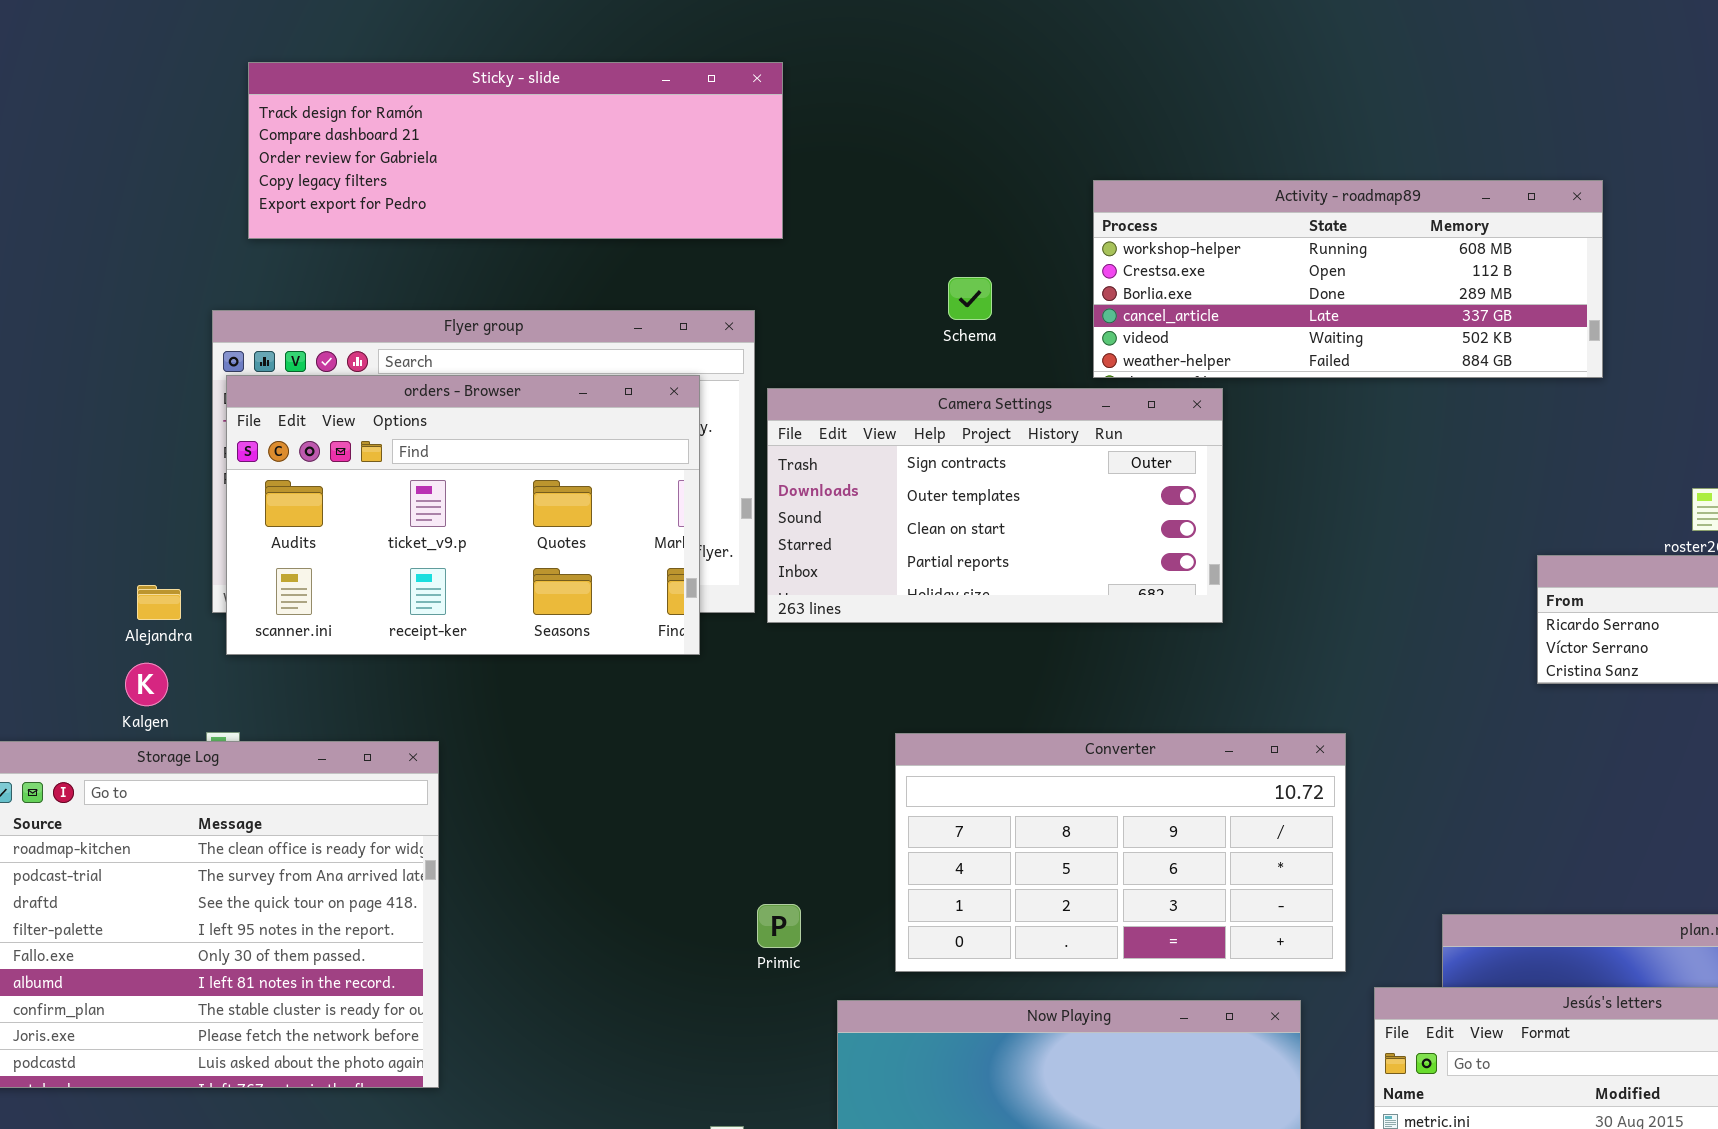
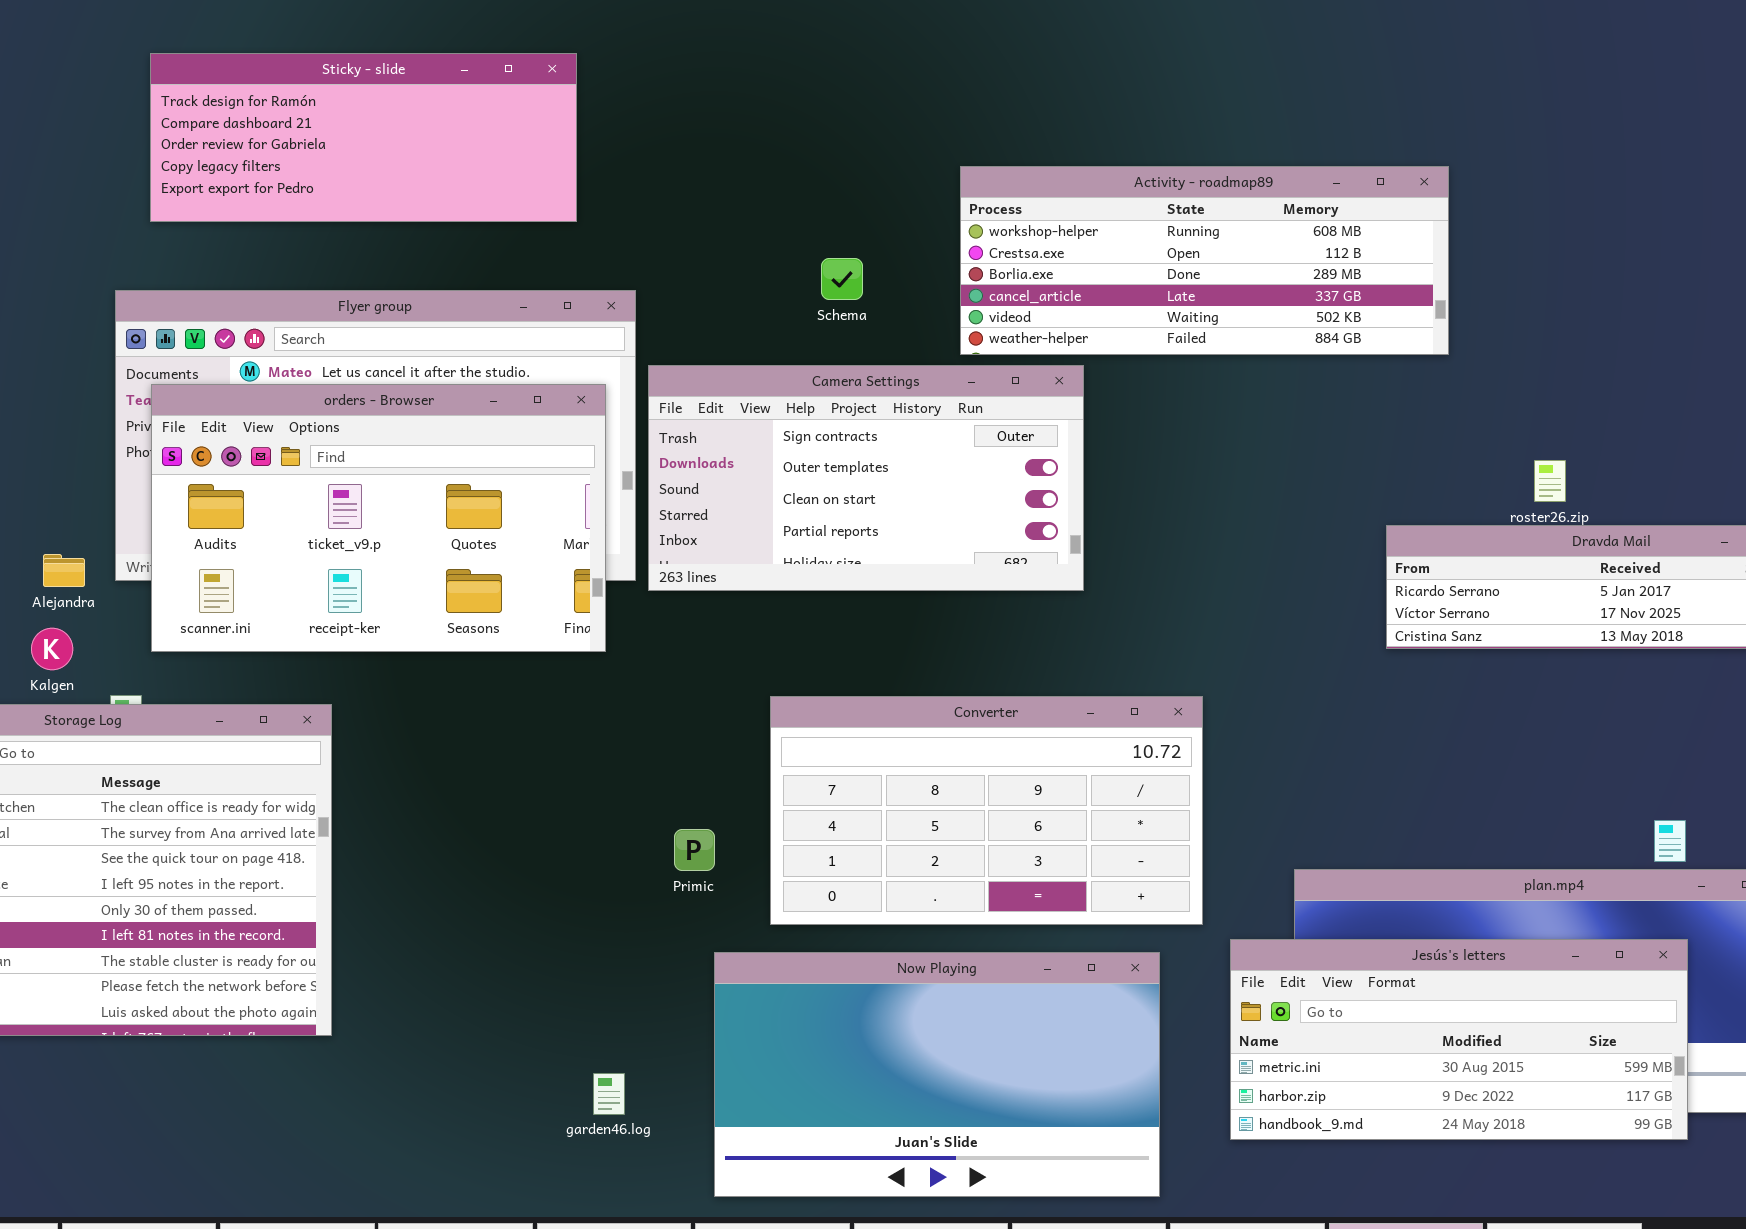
Sticky - slide: [248,62,783,239] -> [150,53,577,222], resized
orders - Browser: [226,375,700,655] -> [151,384,606,652], moved
Primic: [757,904,801,948] -> [674,829,715,871], moved

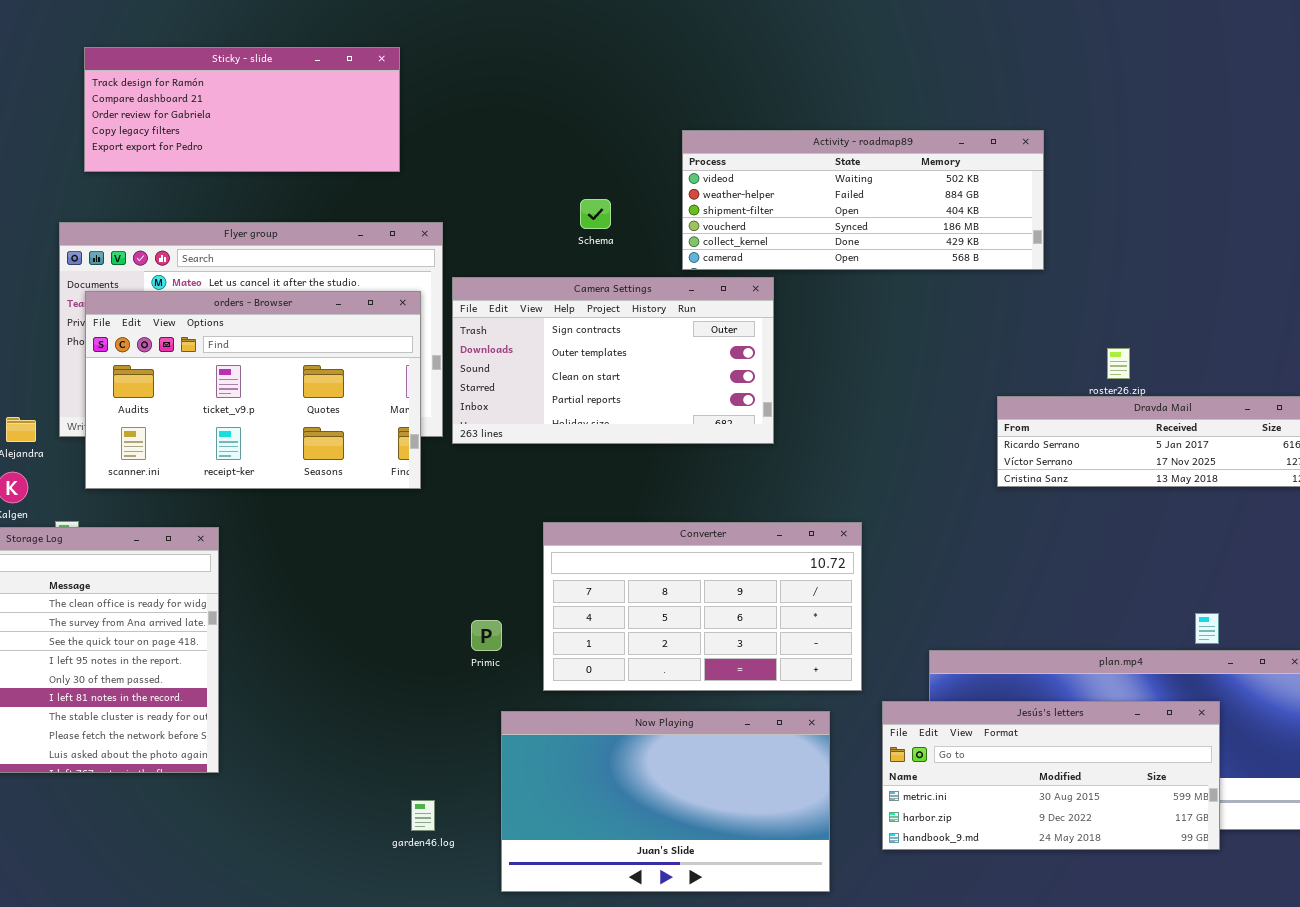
Activity - roadmap89: [960,166,1449,355] -> [682,130,1044,270], scrolled down 4 rows

